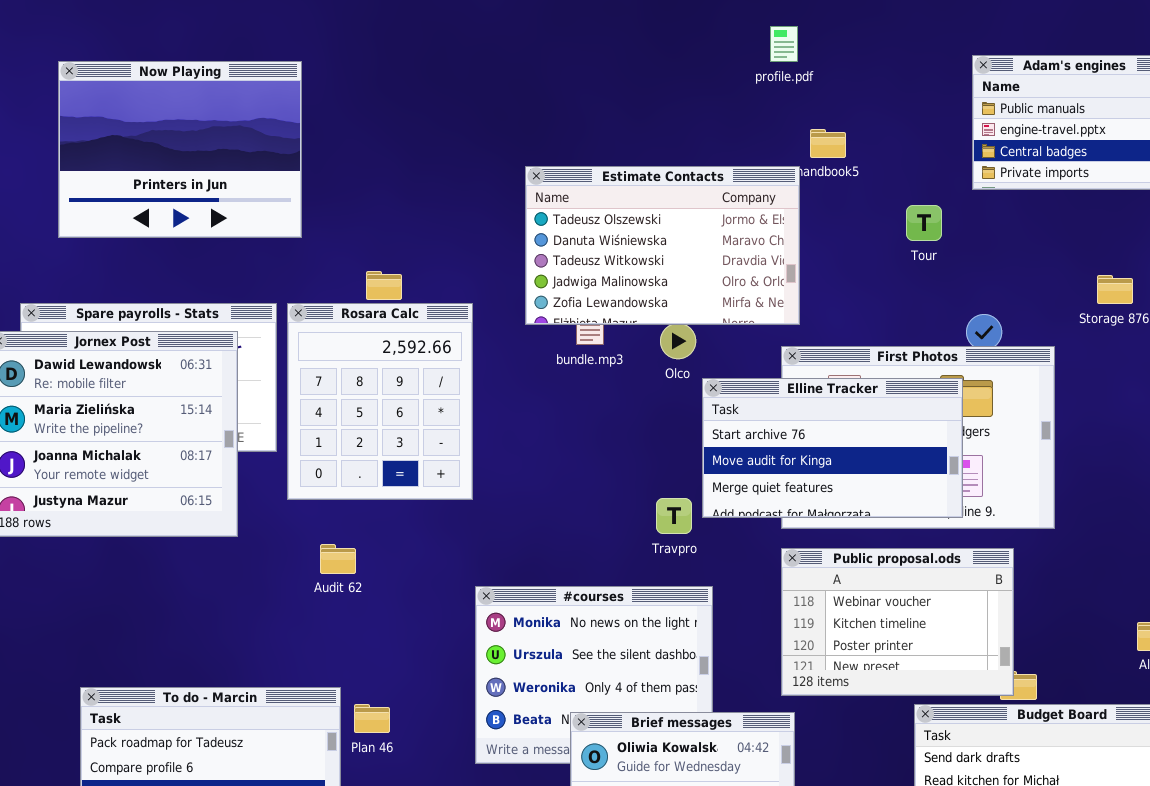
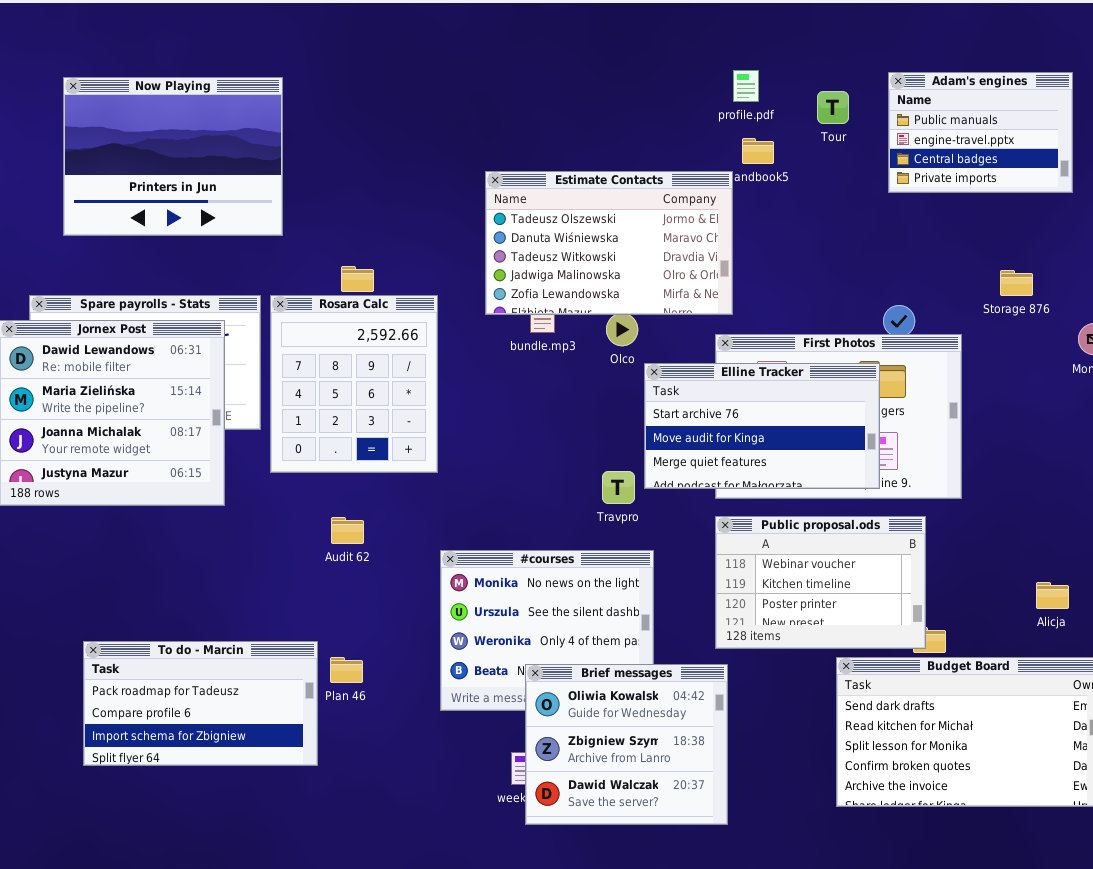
profile.pdf: [770,26,798,62] -> [733,70,759,102], moved
Tour: [906,205,942,241] -> [817,91,849,124], moved
Audit 62: [320,544,356,574] -> [331,517,364,544], moved

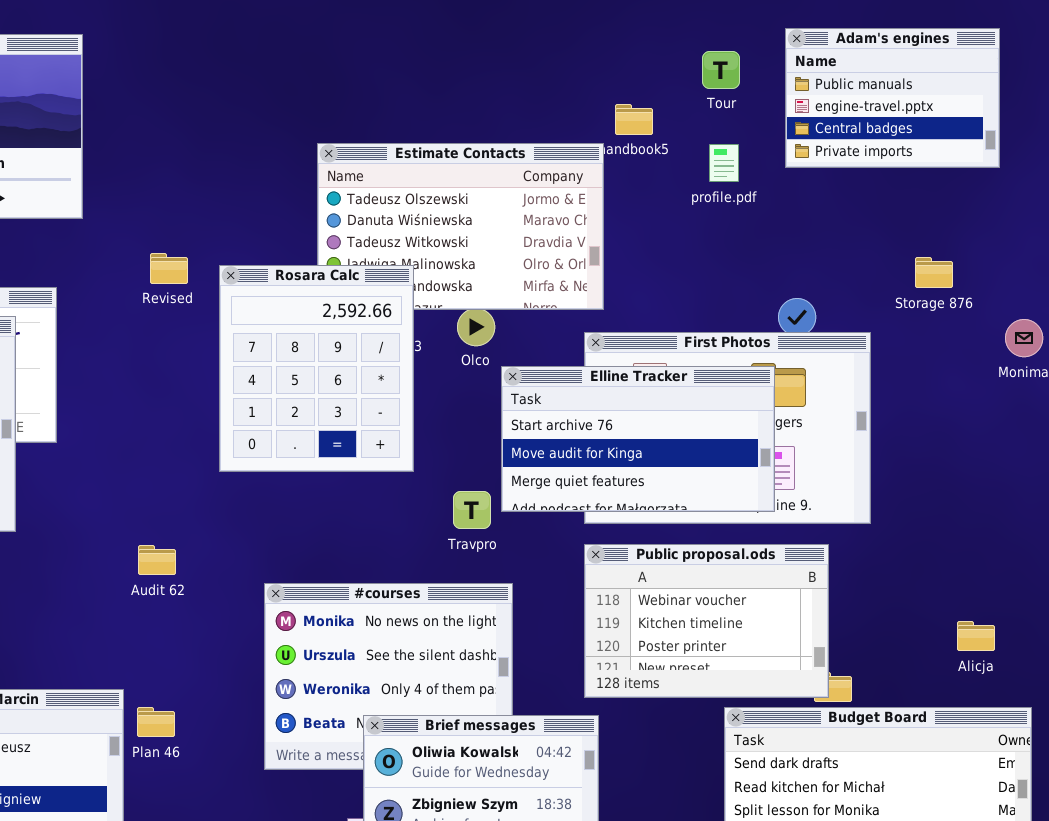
profile.pdf: [733,70,759,102] -> [709,144,739,182], moved
Rosara Calc: [270,295,438,473] -> [219,265,414,472], moved

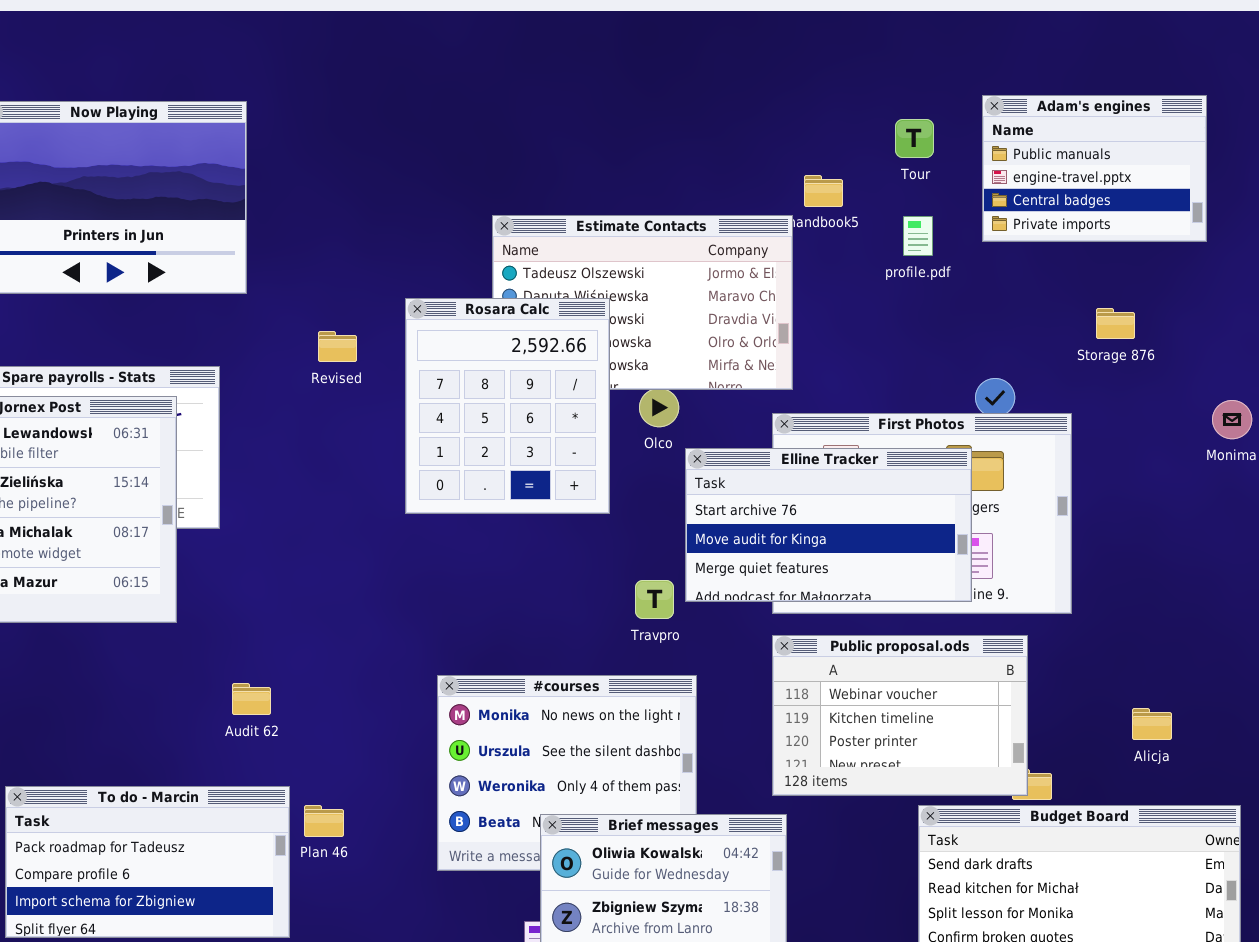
Storage 876: [915,257,953,288] -> [1096,308,1135,339], moved
Rosara Calc: [219,265,414,472] -> [405,298,610,514], moved
Audit 62: [138,545,176,575] -> [232,683,271,715], moved
Alicja: [957,621,995,651] -> [1132,708,1172,740], moved

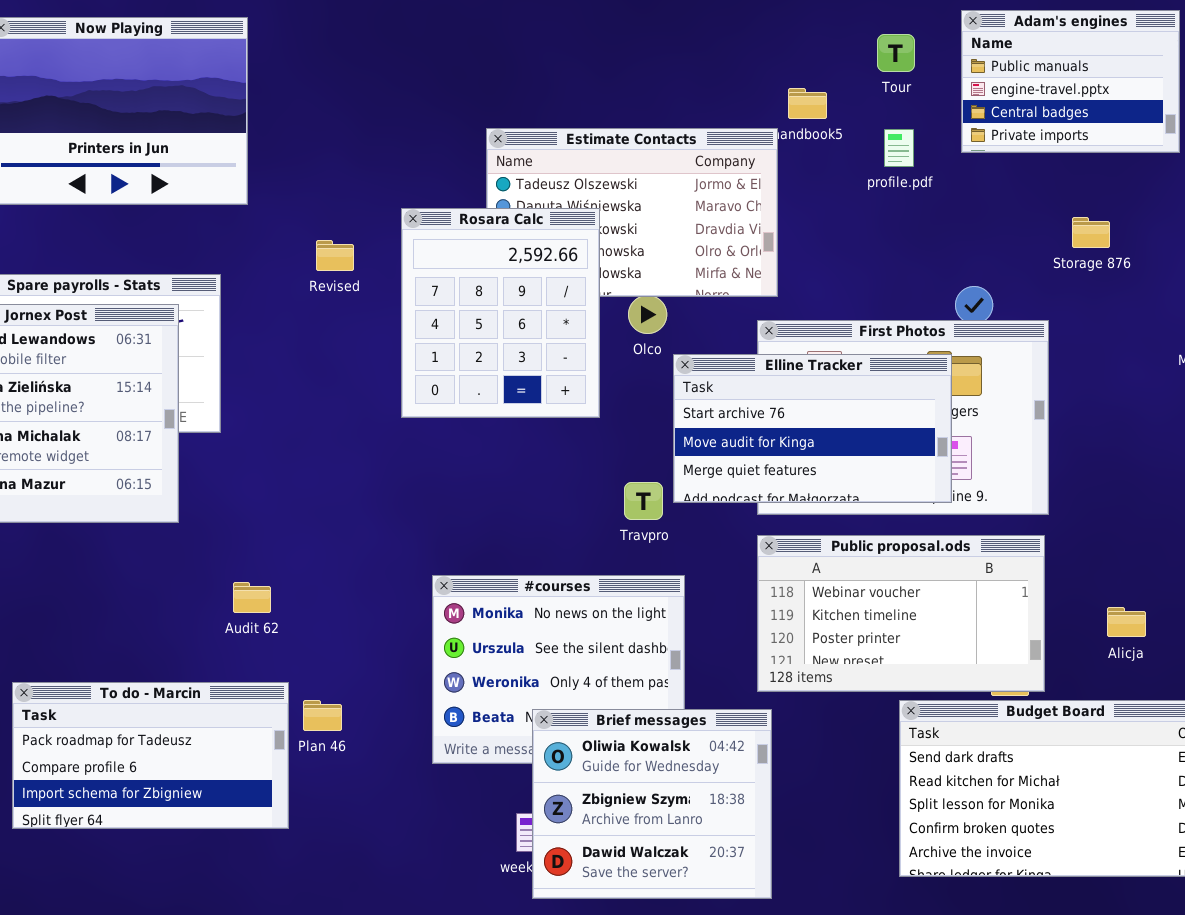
Public proposal.ods: [772,635,1028,796] -> [757,535,1045,692], resized

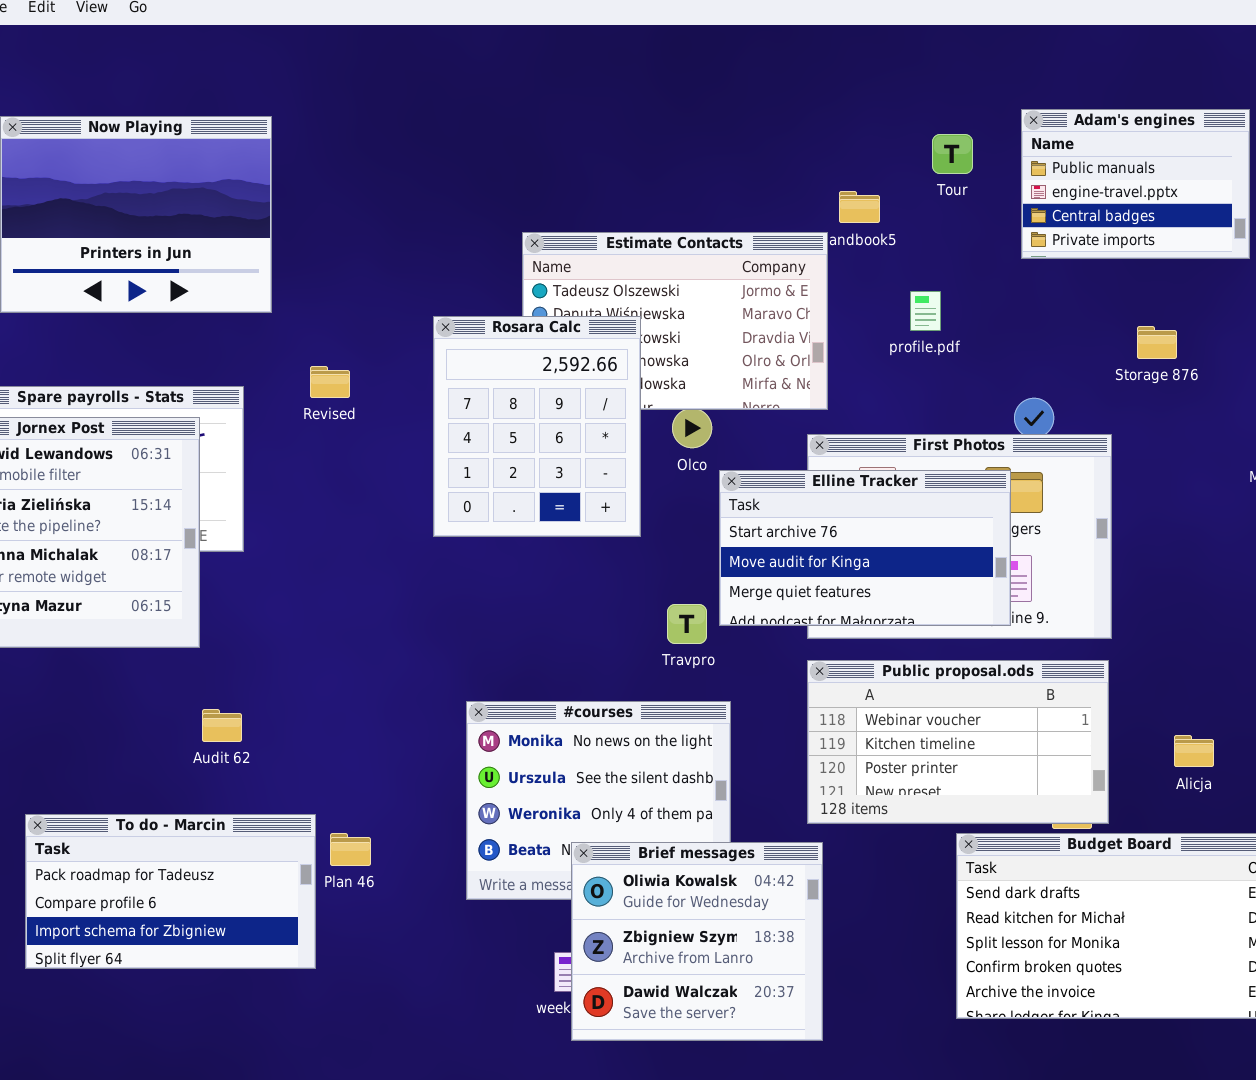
profile.pdf: [884,129,914,167] -> [910,291,941,331], moved
Revised: [316,240,354,271] -> [310,366,350,398], moved
Audit 62: [233,582,271,613] -> [202,709,242,742], moved

